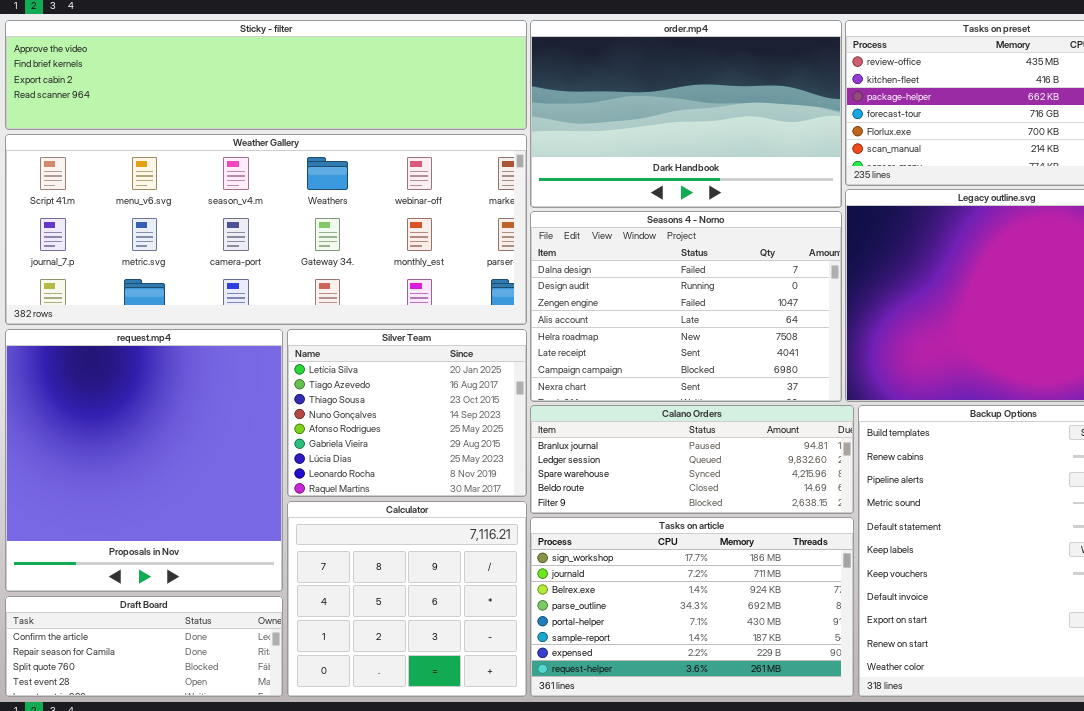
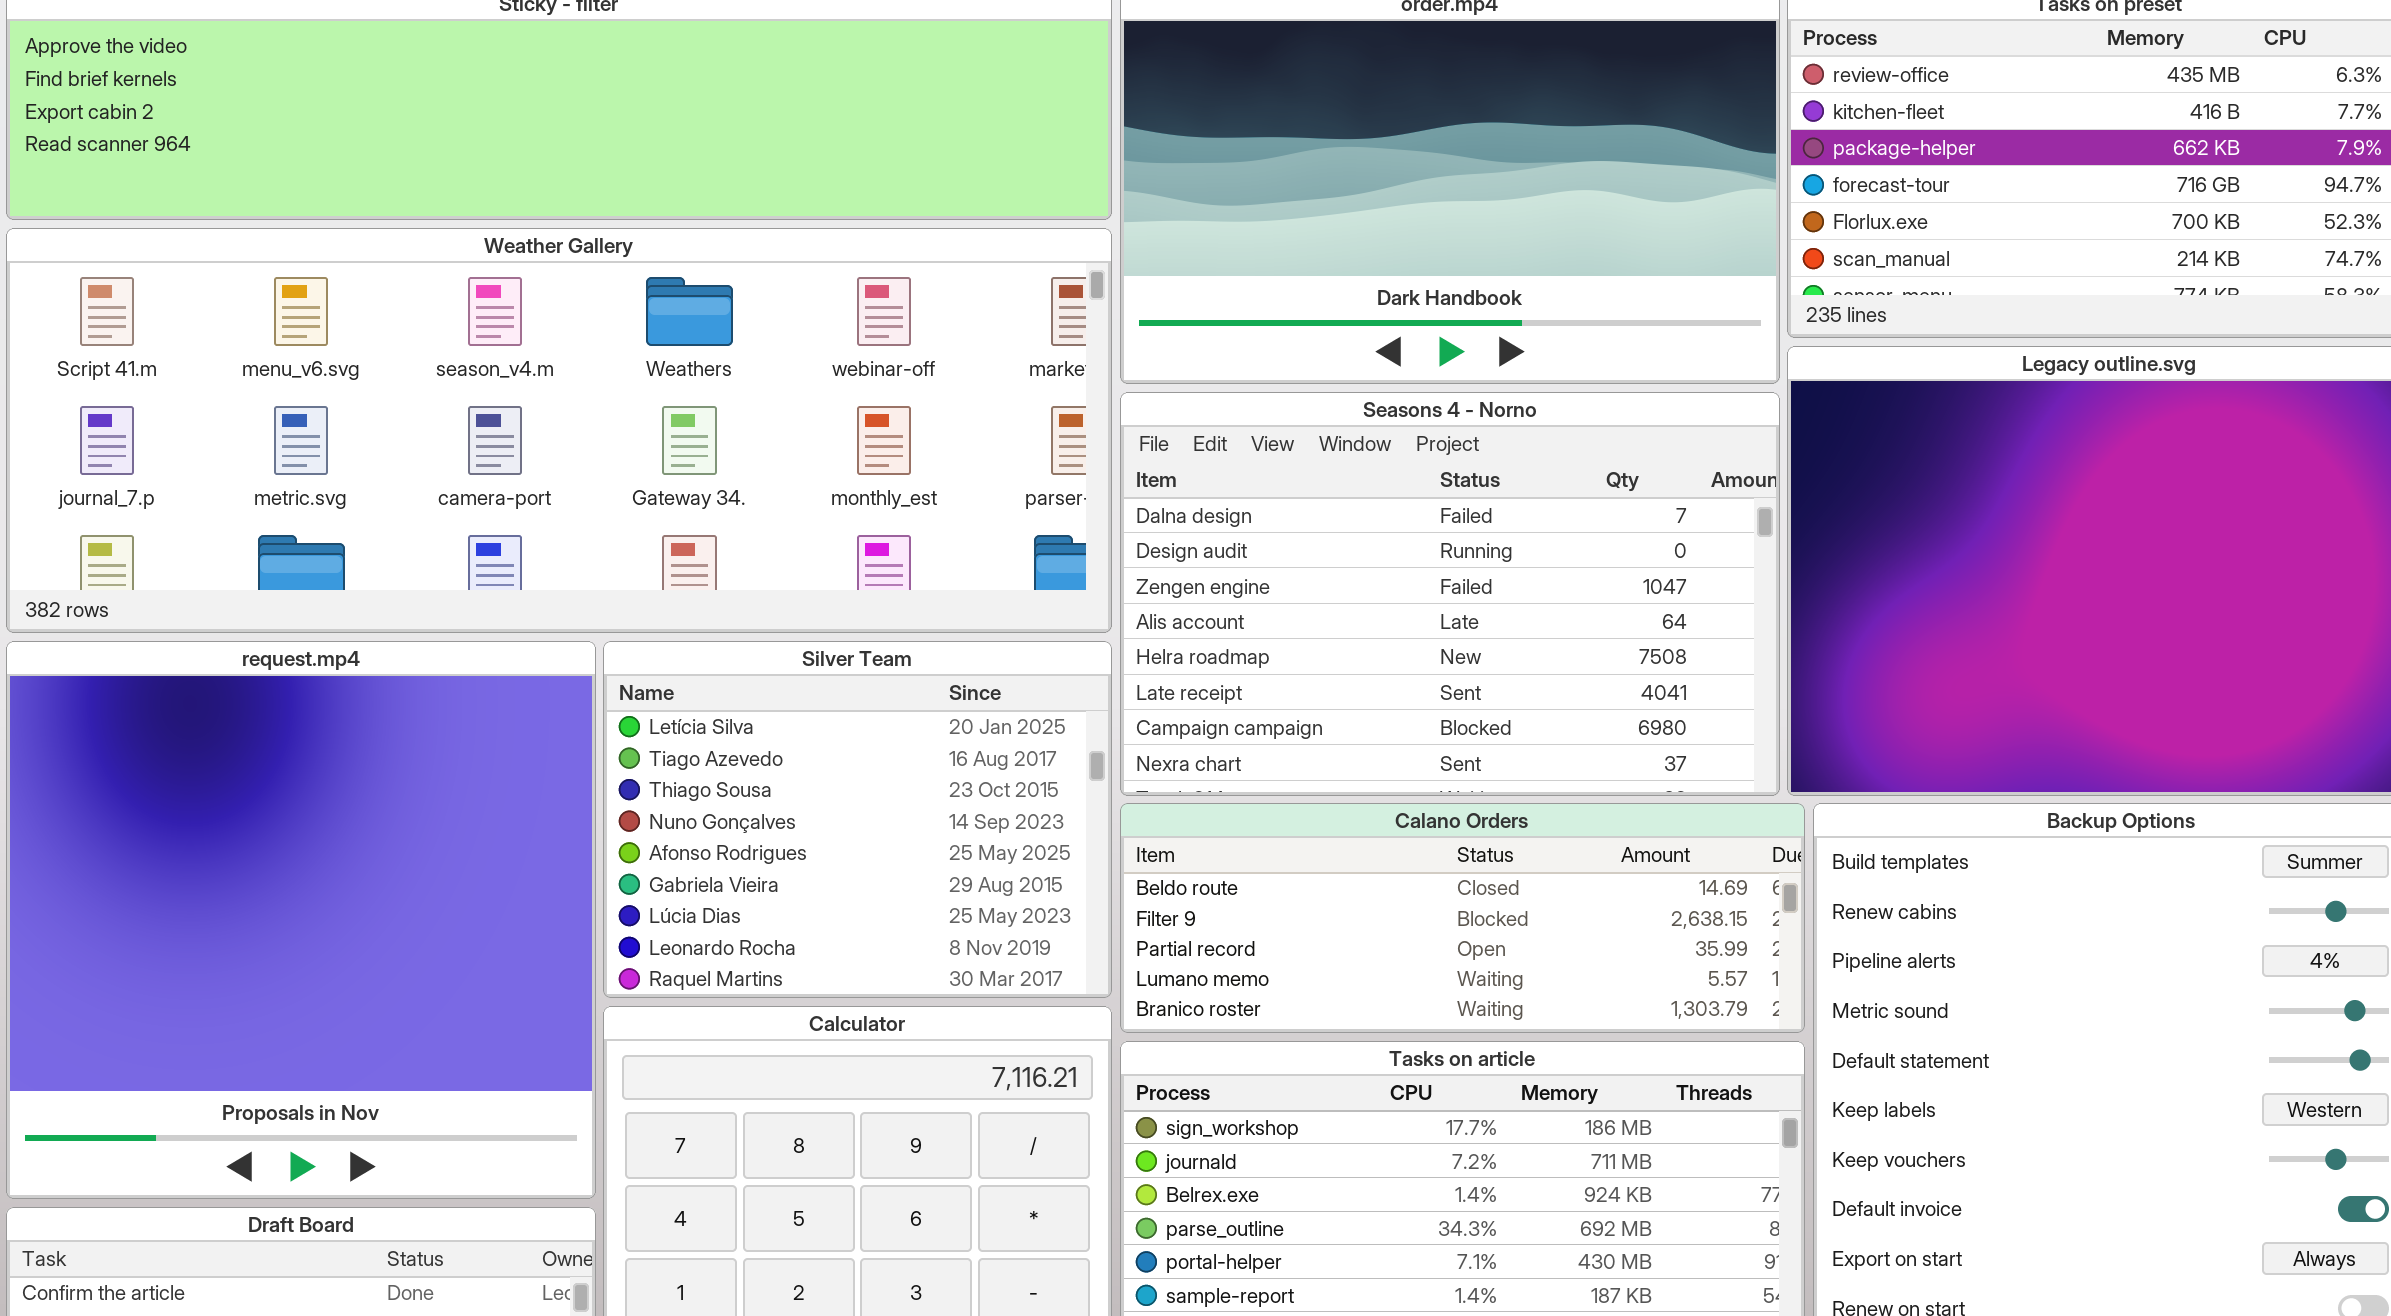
Calano Orders: [530,405,854,514] -> [1120,803,1805,1033], scrolled down 3 rows

